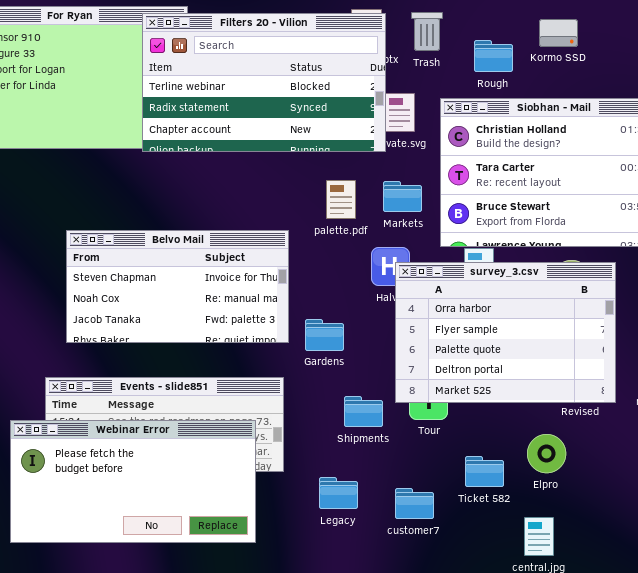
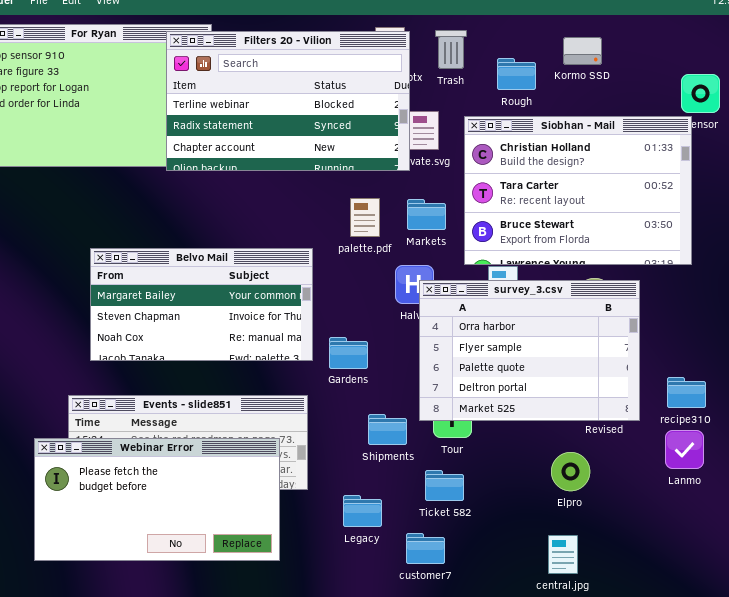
Belvo Mail: [66,230,289,343] -> [90,248,313,361], scrolled up 1 row
Ticket 582: [465,456,504,487] -> [425,470,464,501], moved
customer7: [395,488,434,519] -> [406,533,445,564], moved

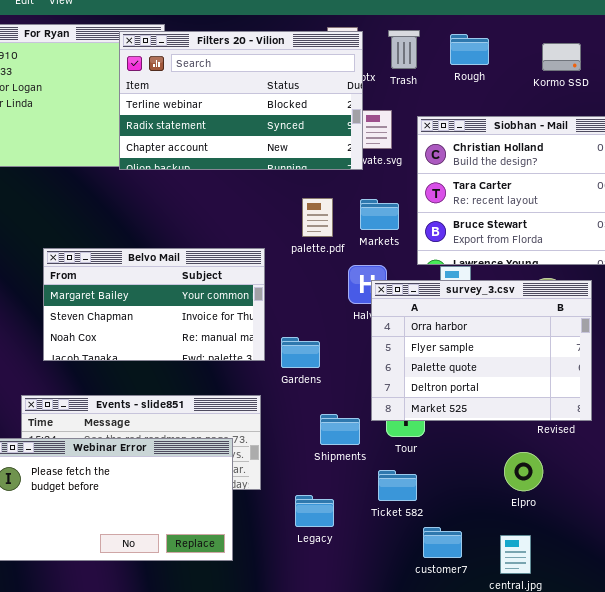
Kormo SSD: [563,37,602,65] -> [542,43,581,71], moved
Rough: [497,58,536,90] -> [450,34,489,65], moved
customer7: [406,533,445,564] -> [423,527,462,558], moved

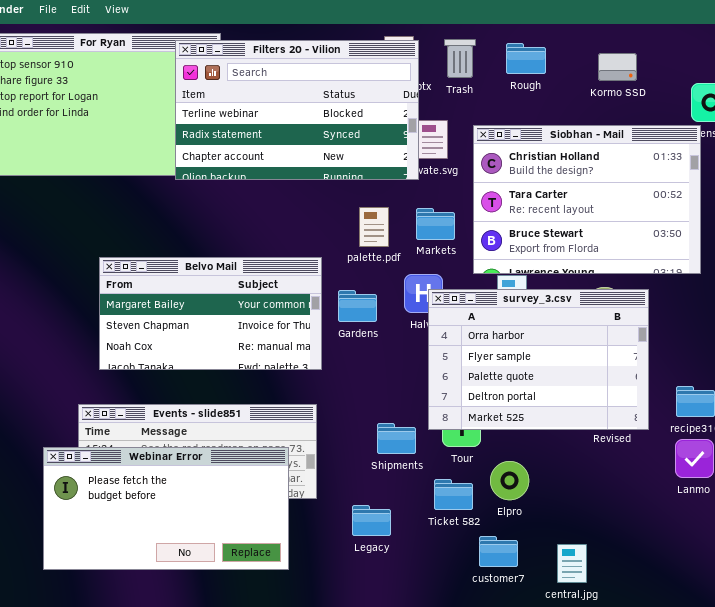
Gardens: [281,337,320,368] -> [338,290,377,322], moved
Elpro: [504,452,543,491] -> [490,461,529,500], moved

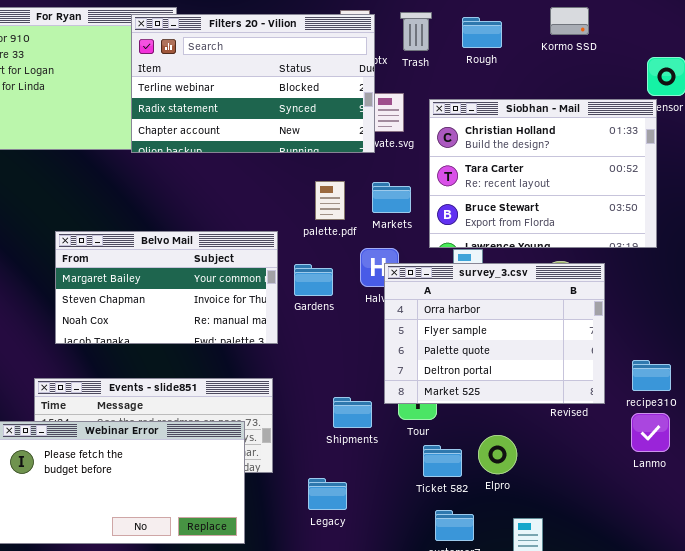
Kormo SSD: [598,53,637,81] -> [550,7,589,35], moved
Elpro: [490,461,529,500] -> [478,435,517,474], moved
Ticket 582: [434,479,473,510] -> [423,445,462,477], moved

